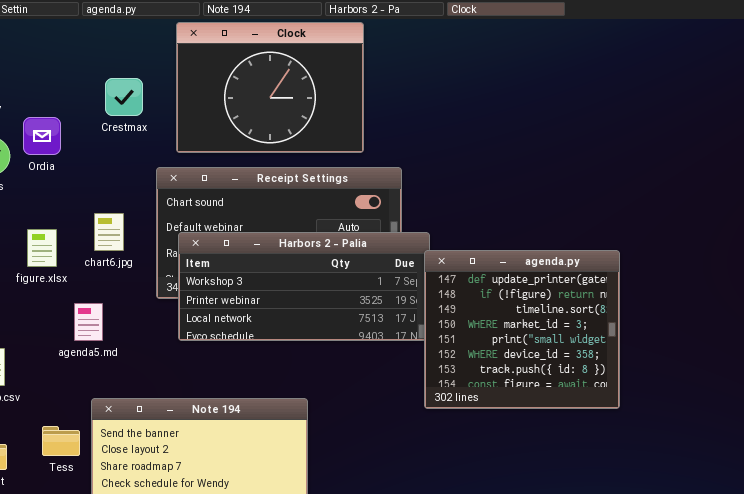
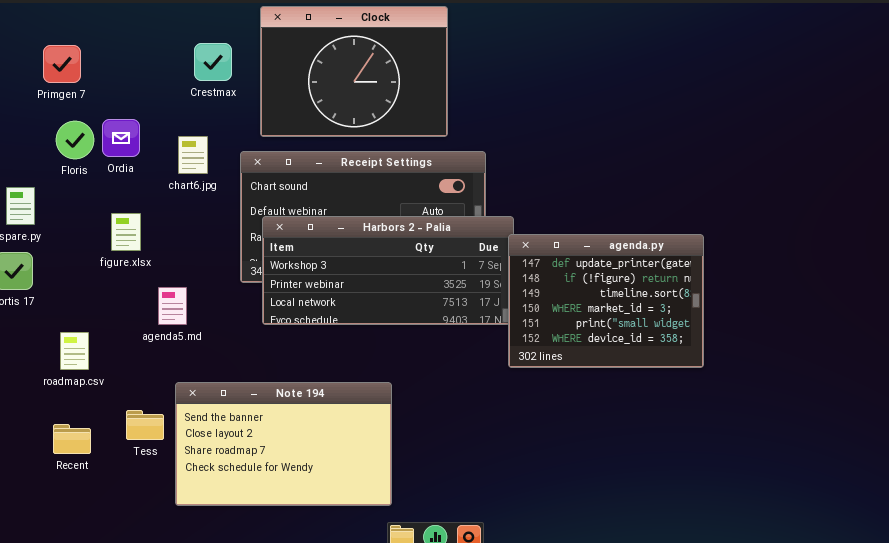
Crestmax: [105,78,143,116] -> [194,43,232,81], moved
Ordia: [23,117,61,155] -> [102,119,140,157], moved
chart6.jpg: [94,213,124,251] -> [178,136,208,174], moved
agenda.py: [424,250,620,409] -> [508,234,704,368], resized

